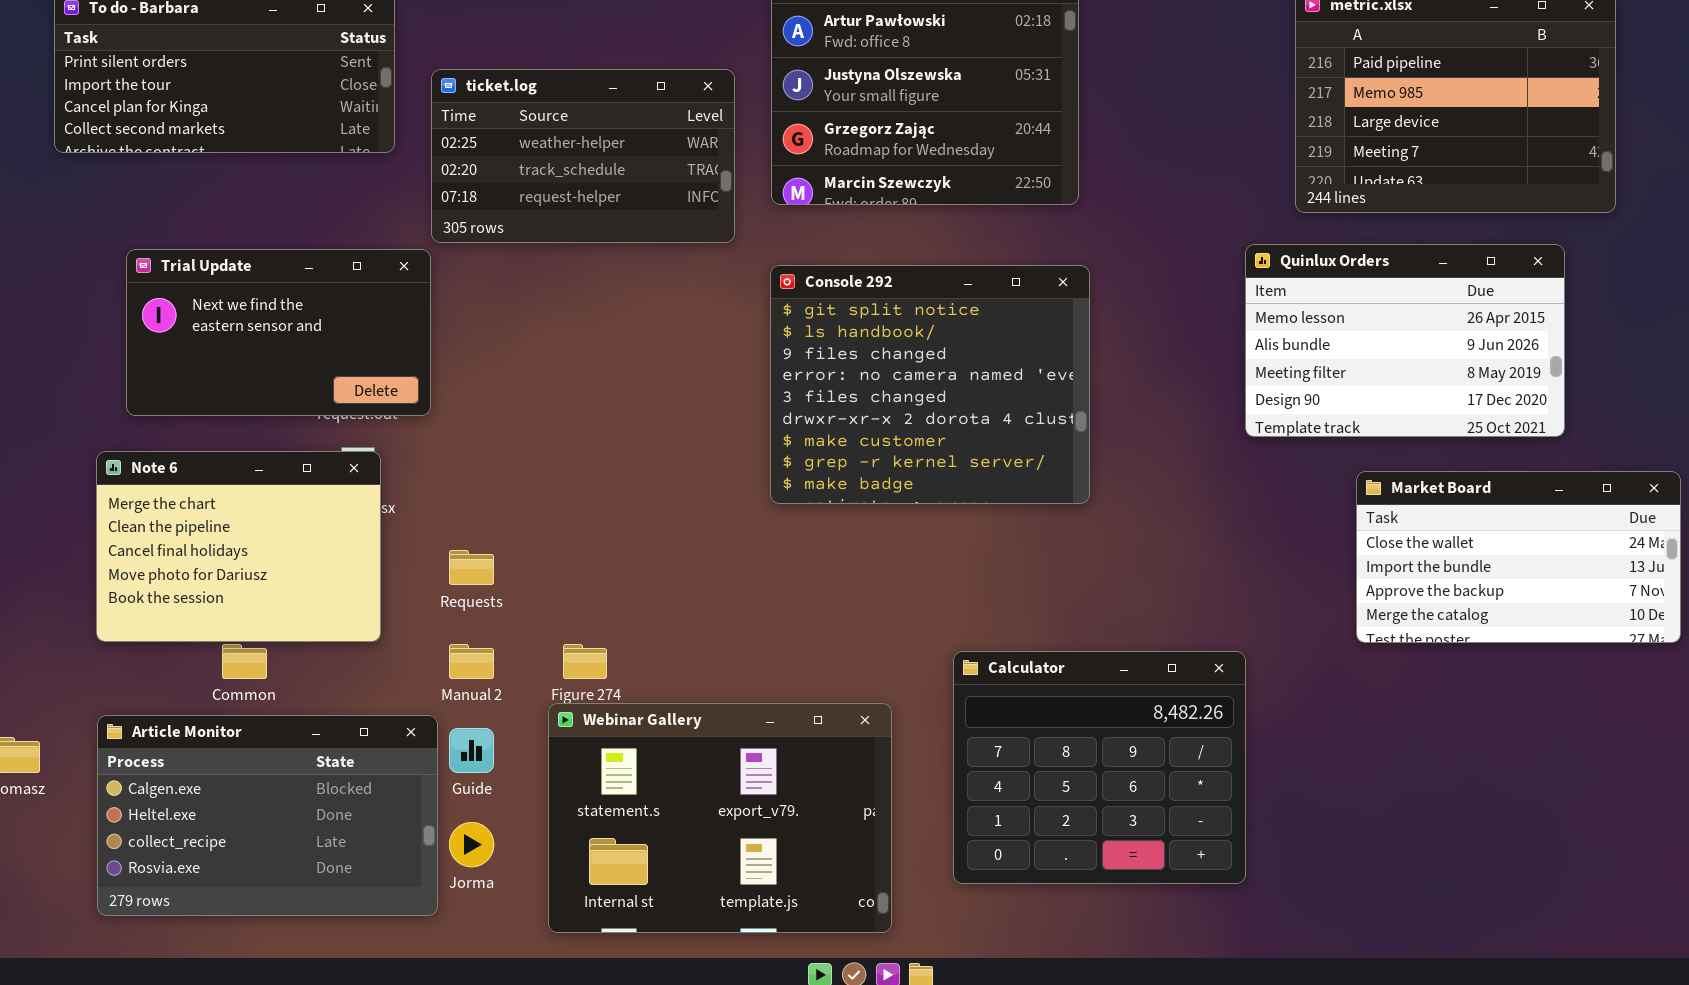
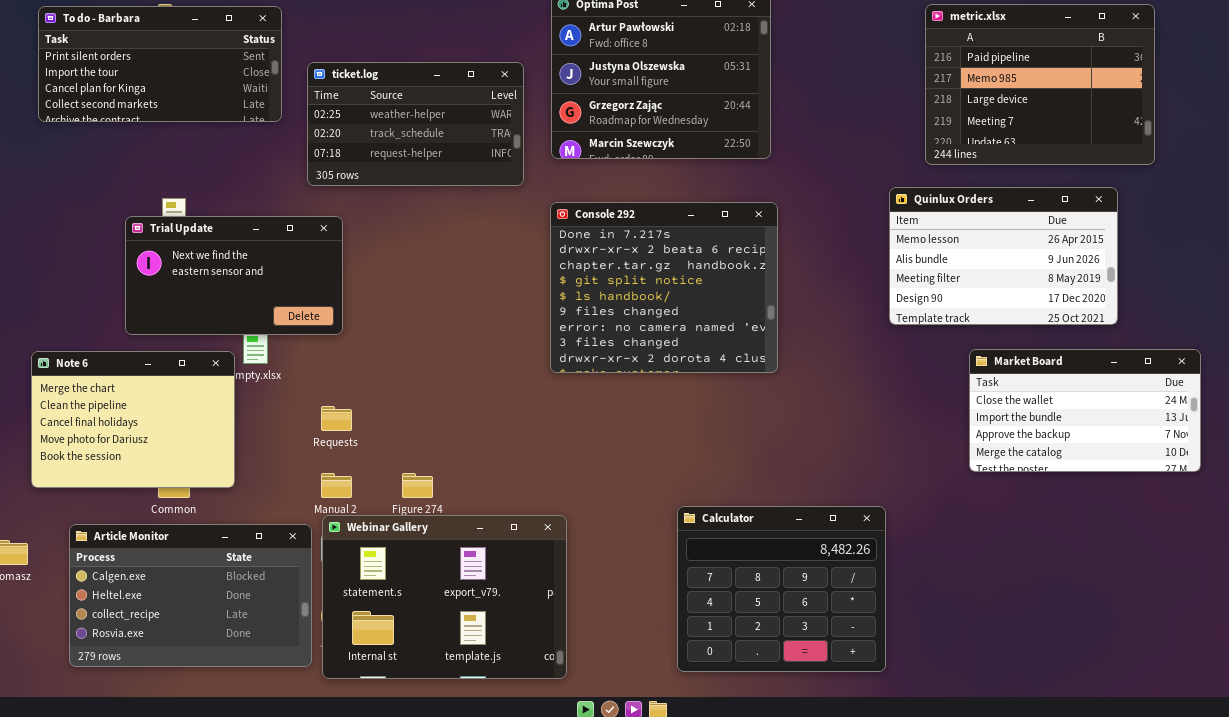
Trial Update: [126,249,431,416] -> [125,216,343,335], moved
Console 292: [770,265,1090,504] -> [550,202,778,373], scrolled up 3 rows
Note 6: [96,451,381,642] -> [31,351,235,488], moved
Calculator: [953,651,1246,884] -> [677,506,886,672], moved
Webinar Gallery: [548,703,892,933] -> [322,515,567,679], moved

